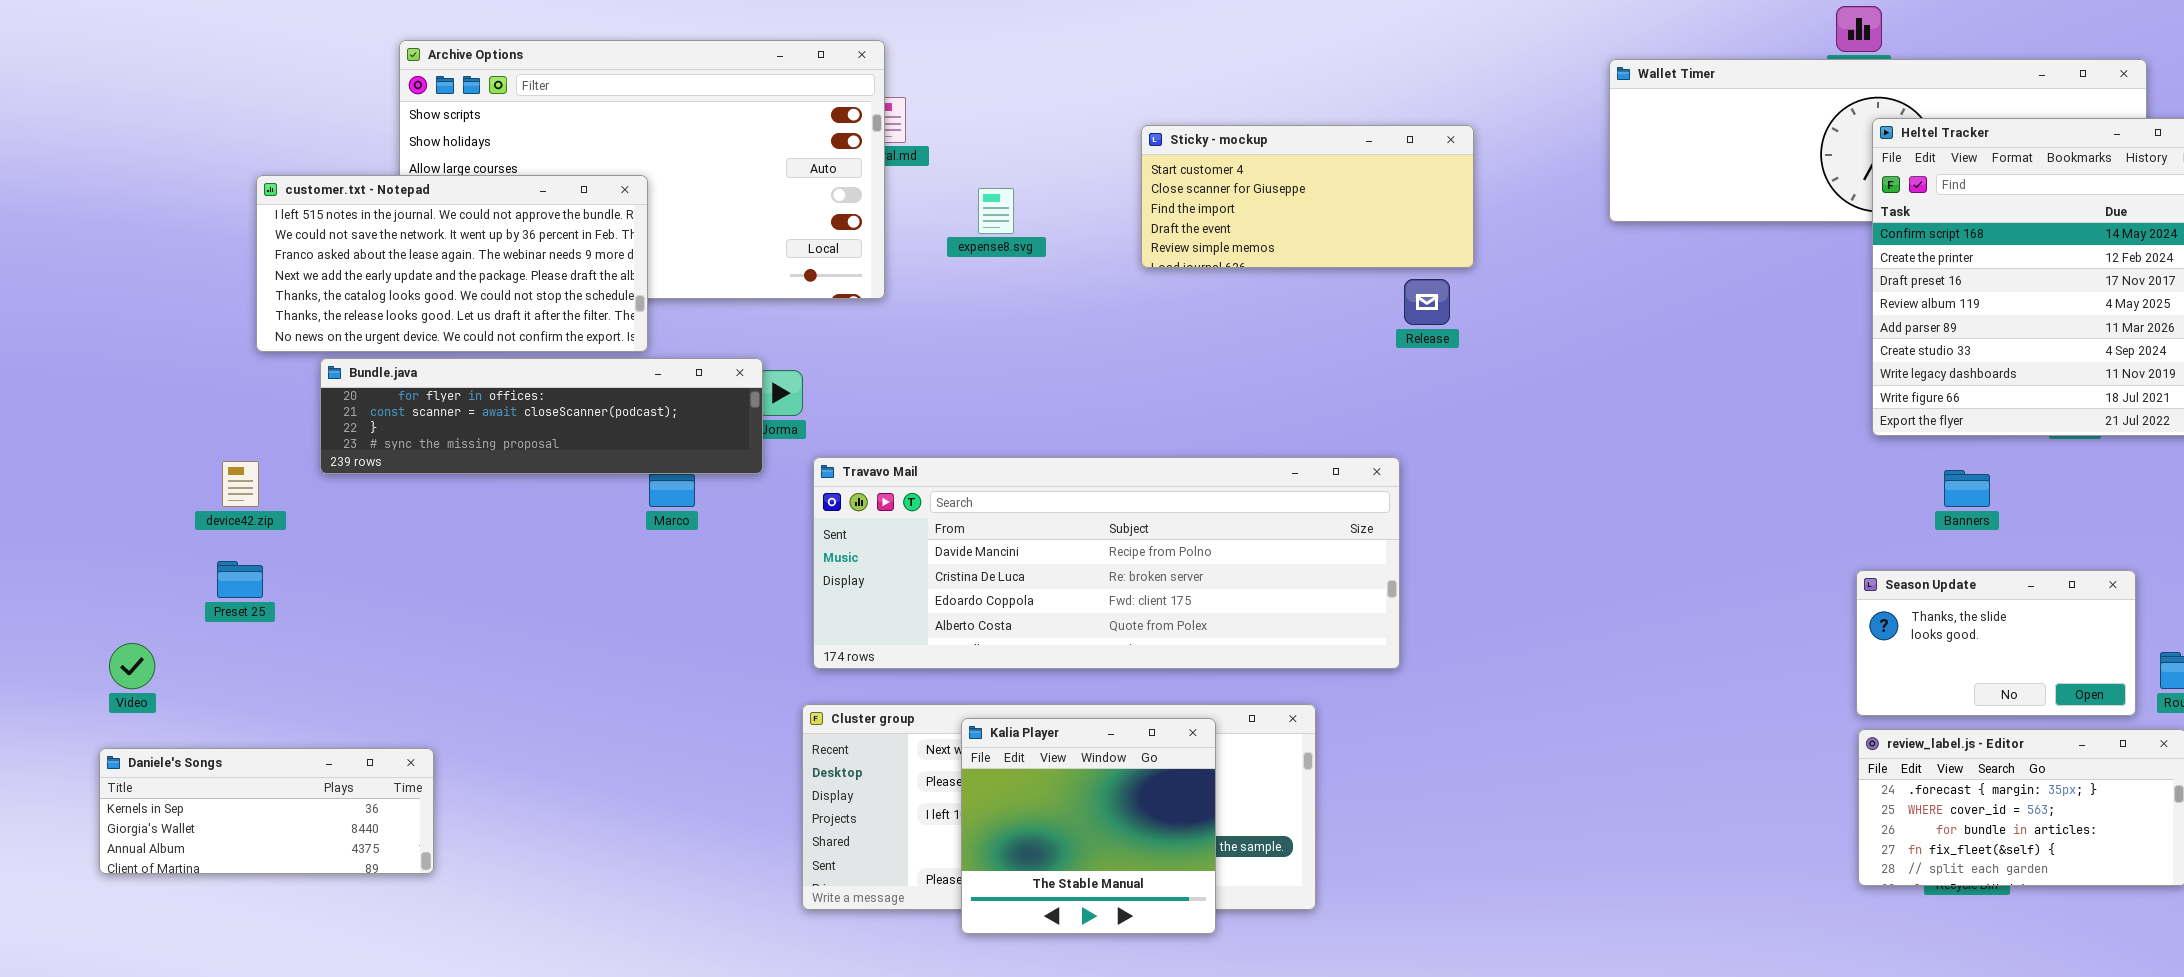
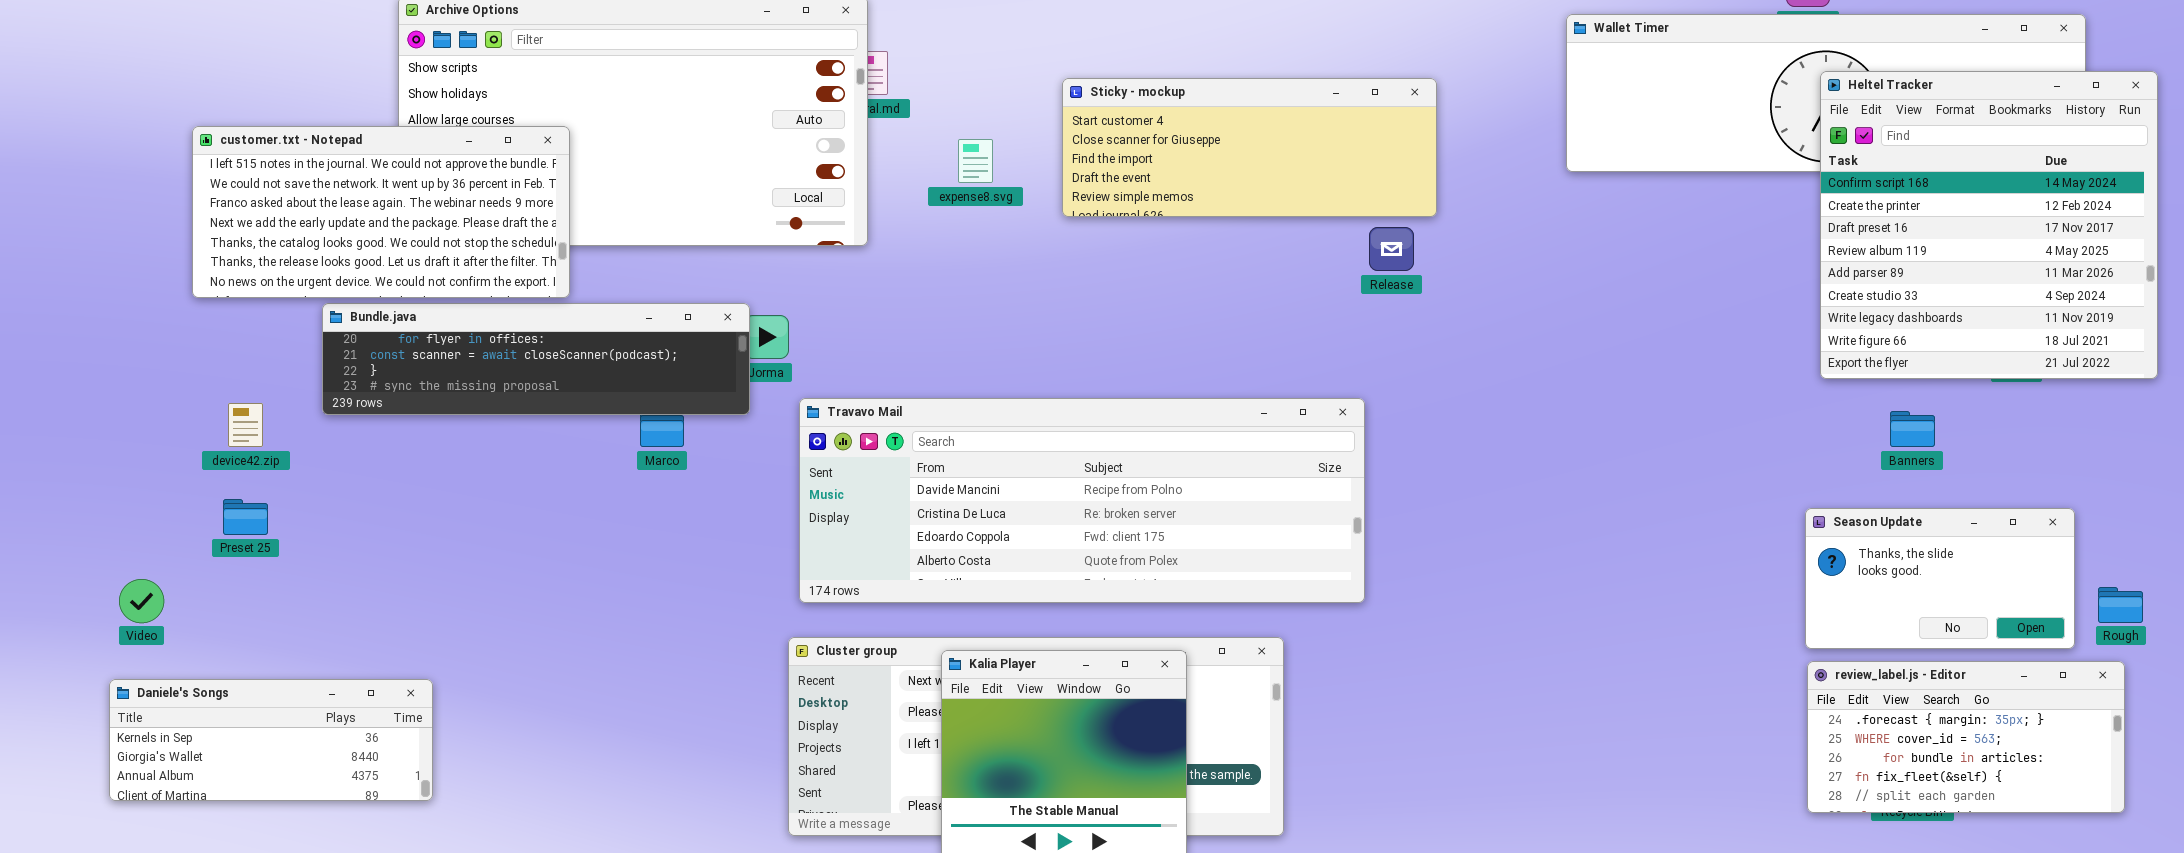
Sticky - mockup: [1141,125,1474,268] -> [1062,78,1437,217], resized
customer.txt - Notepad: [256,175,648,352] -> [192,126,570,298], moved

